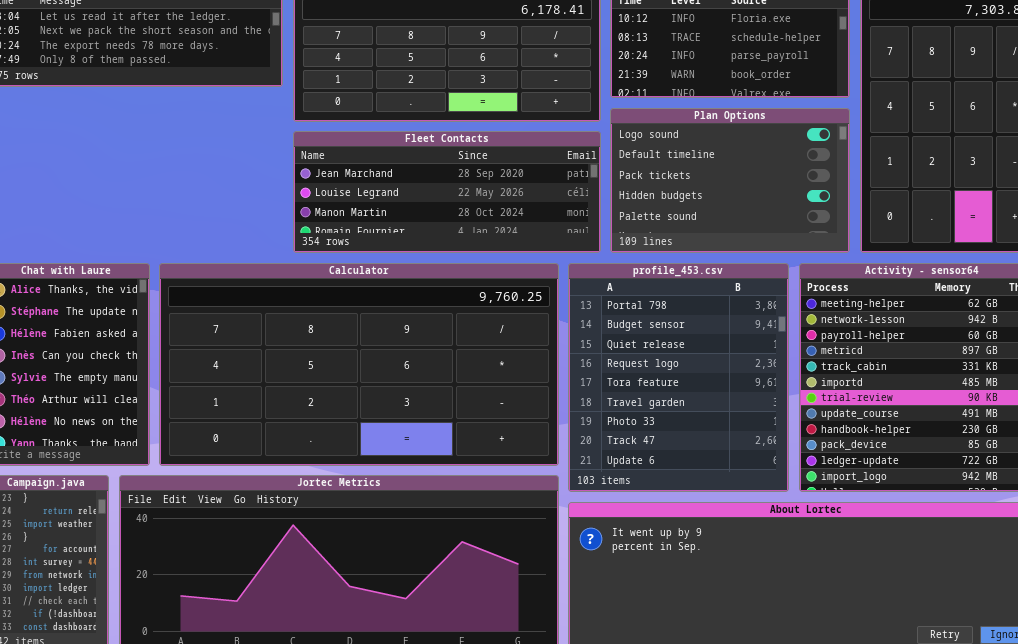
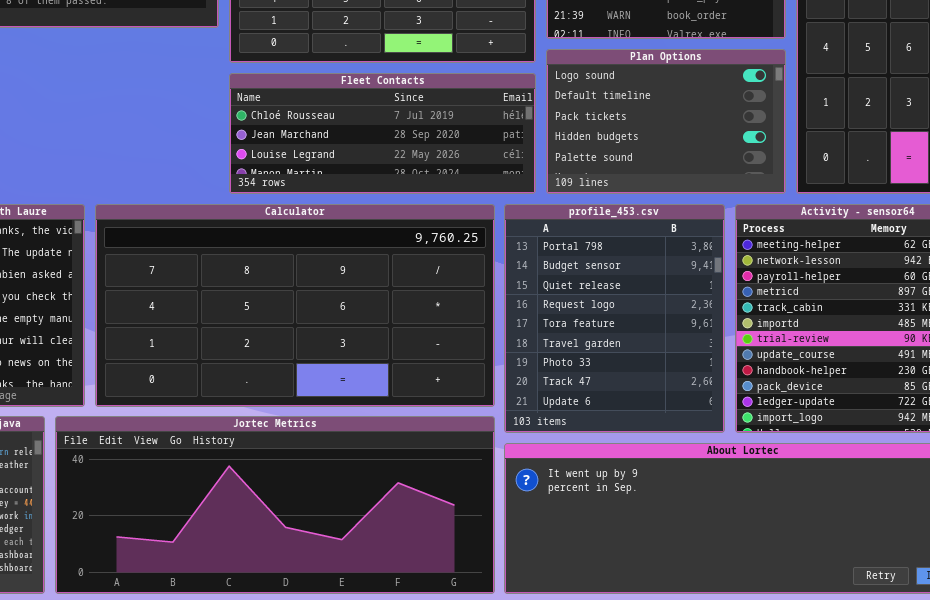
Fleet Contacts: [293,131,601,253] -> [229,73,536,194], scrolled up 1 row

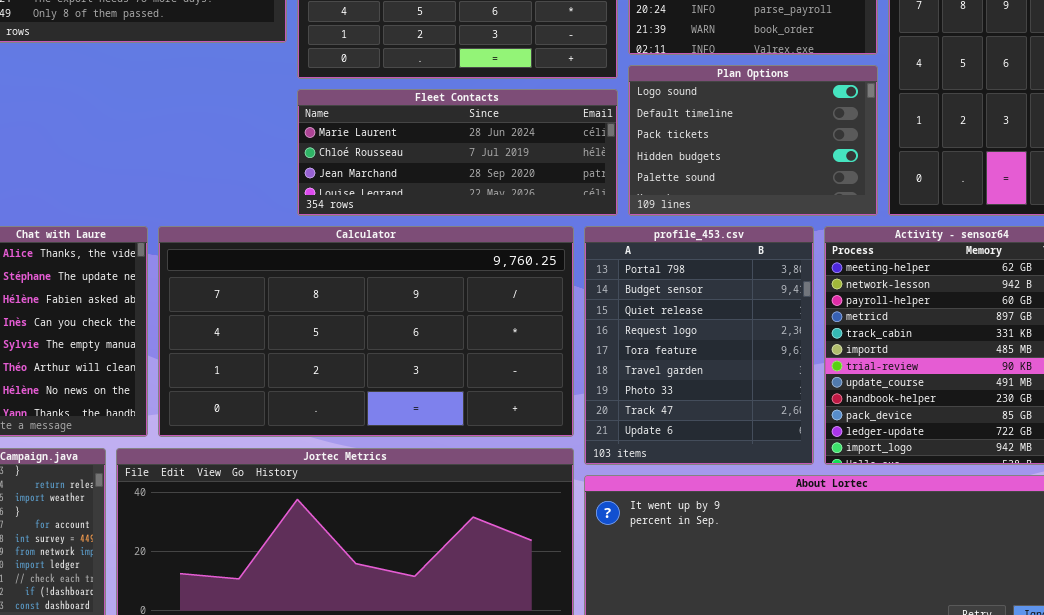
Fleet Contacts: [229,73,536,194] -> [297,89,618,216], scrolled up 1 row

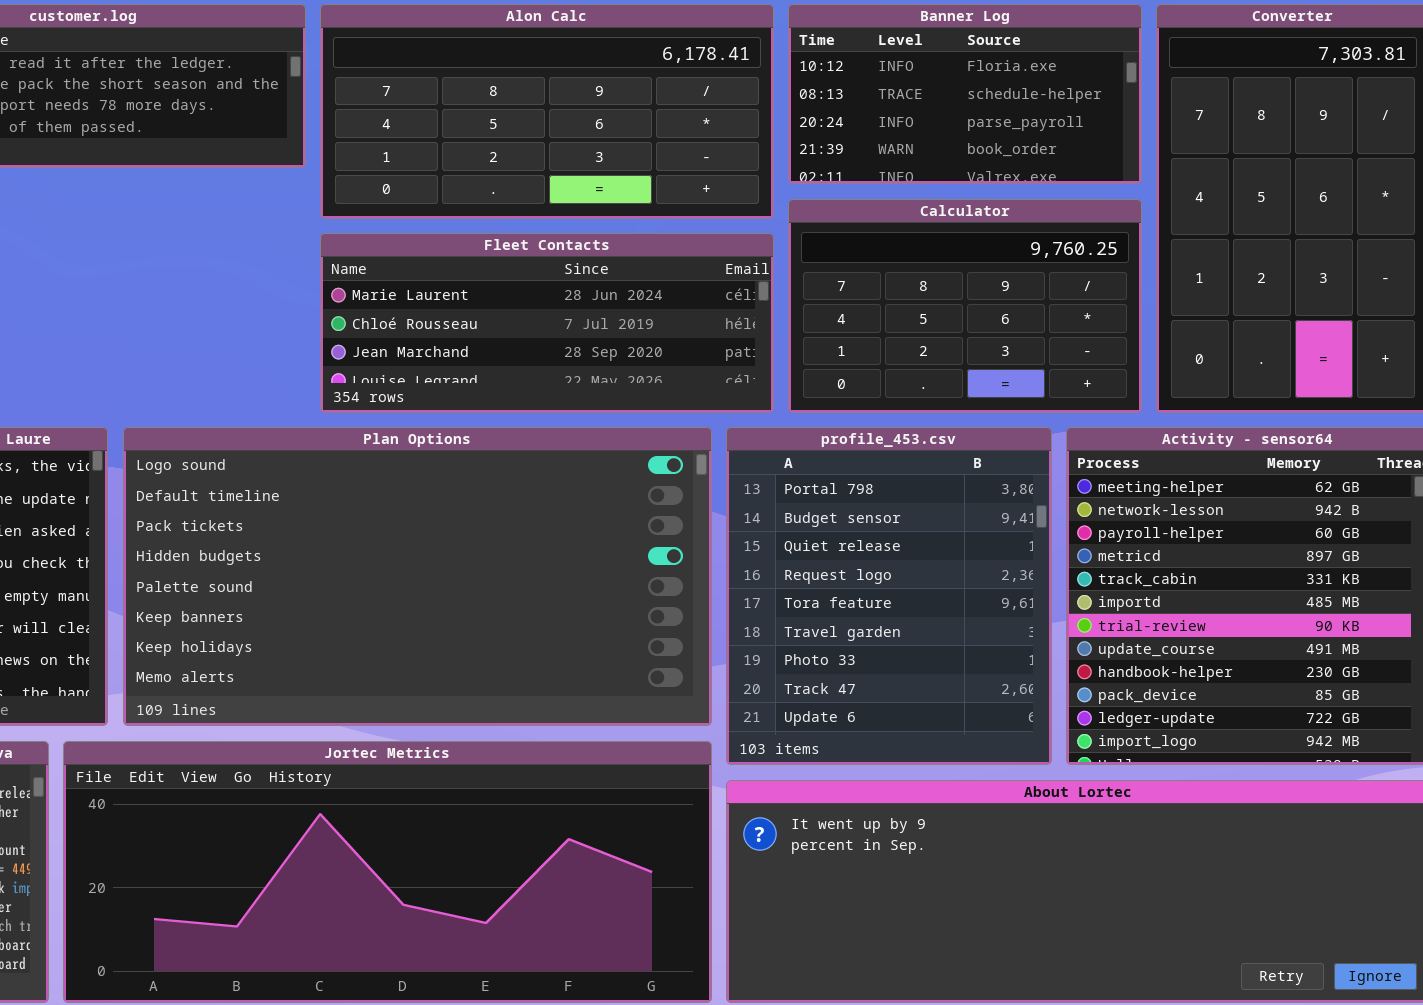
Plan Options: [628,65,878,216] -> [123,427,712,726], moved, resized
Calculator: [158,226,574,437] -> [788,199,1142,413], moved, resized

